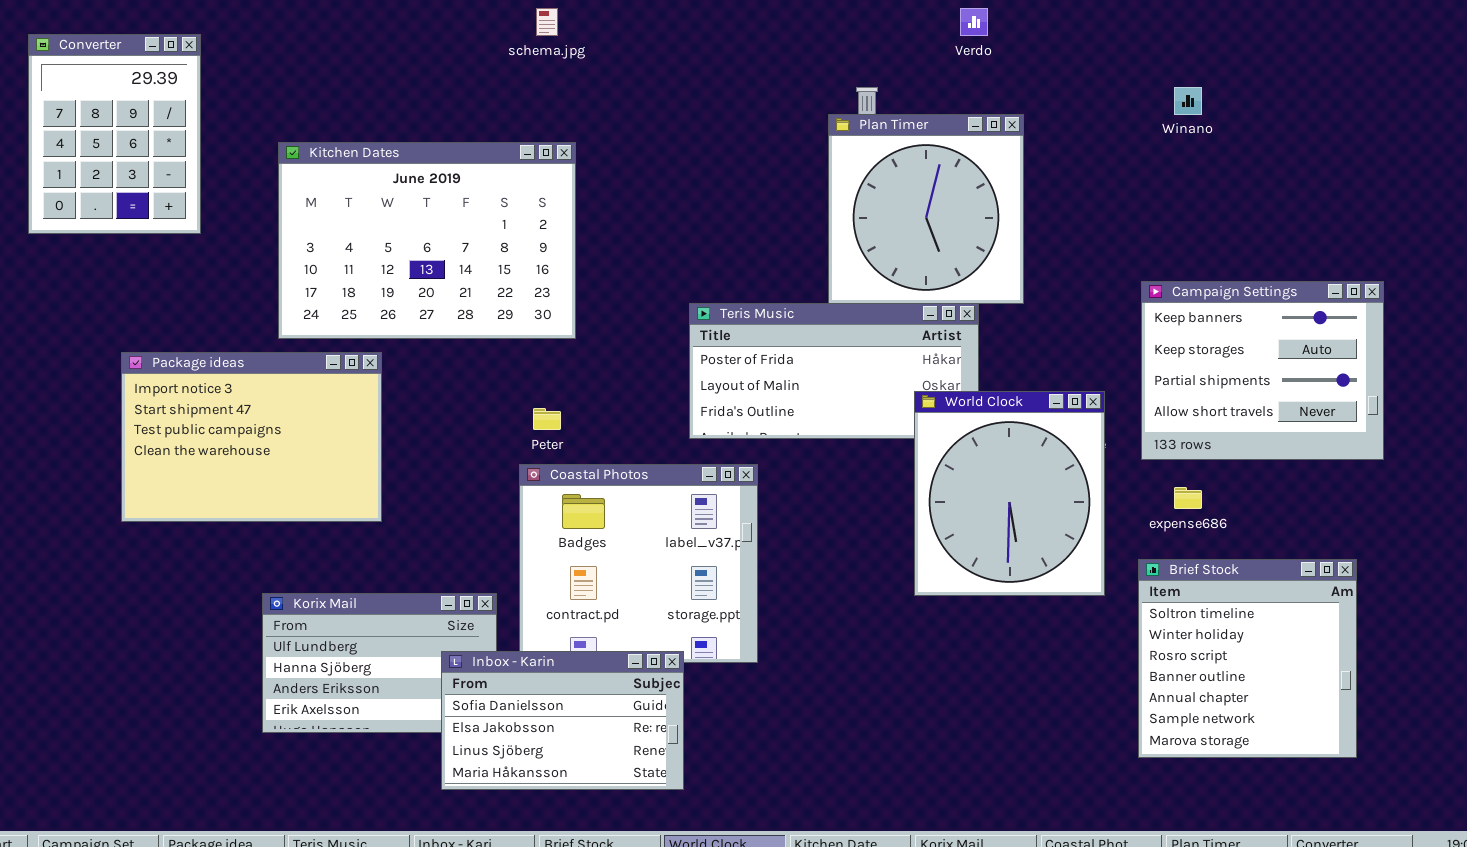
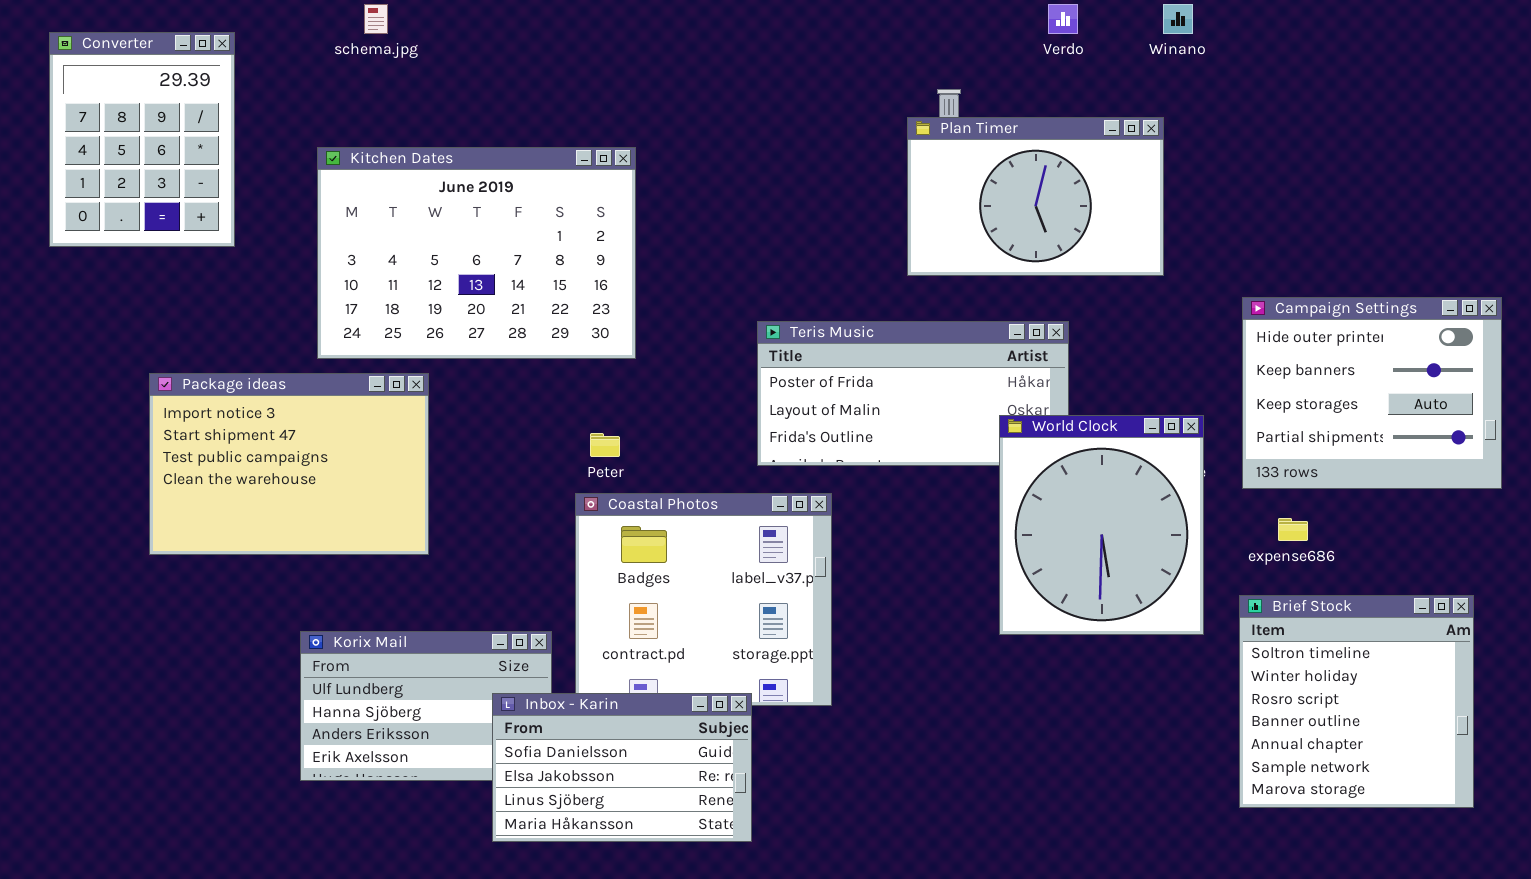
schema.jpg: [536,8,558,36] -> [364,4,388,34], moved
Winano: [1174,87,1202,115] -> [1163,4,1193,34], moved
Plan Timer: [828,114,1024,304] -> [907,117,1164,276], resized
Campaign Settings: [1141,281,1384,460] -> [1242,297,1502,489], scrolled up 1 row

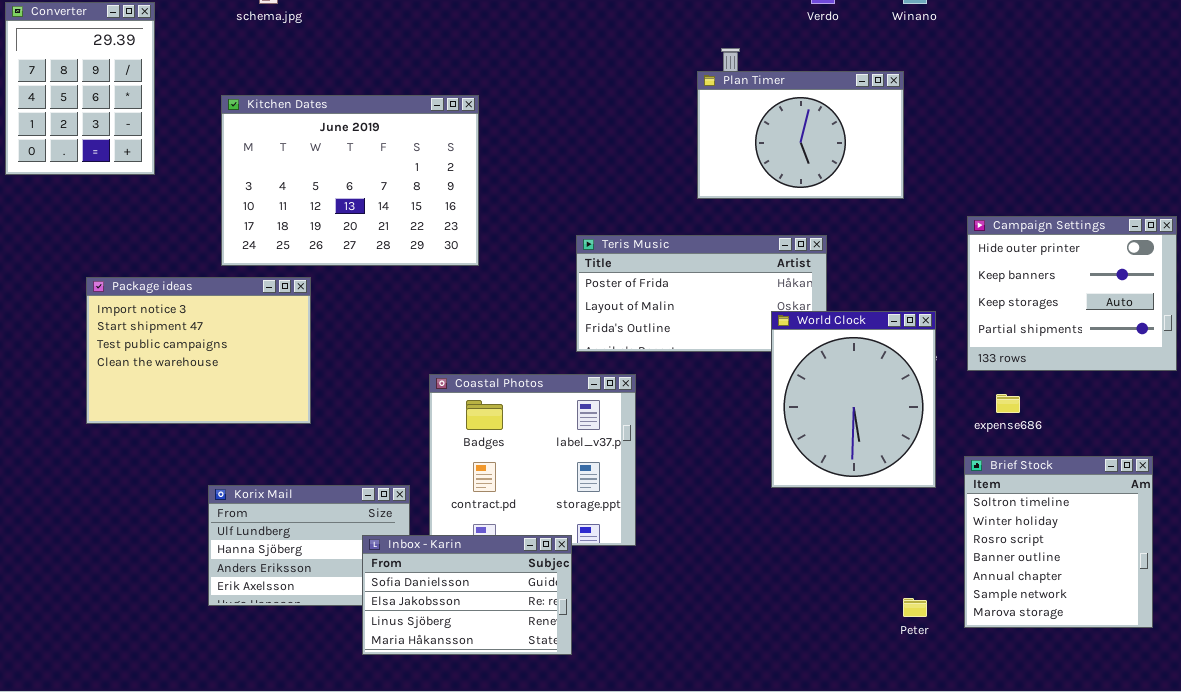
Peter: [590,433,620,457] -> [903,598,927,617], moved

